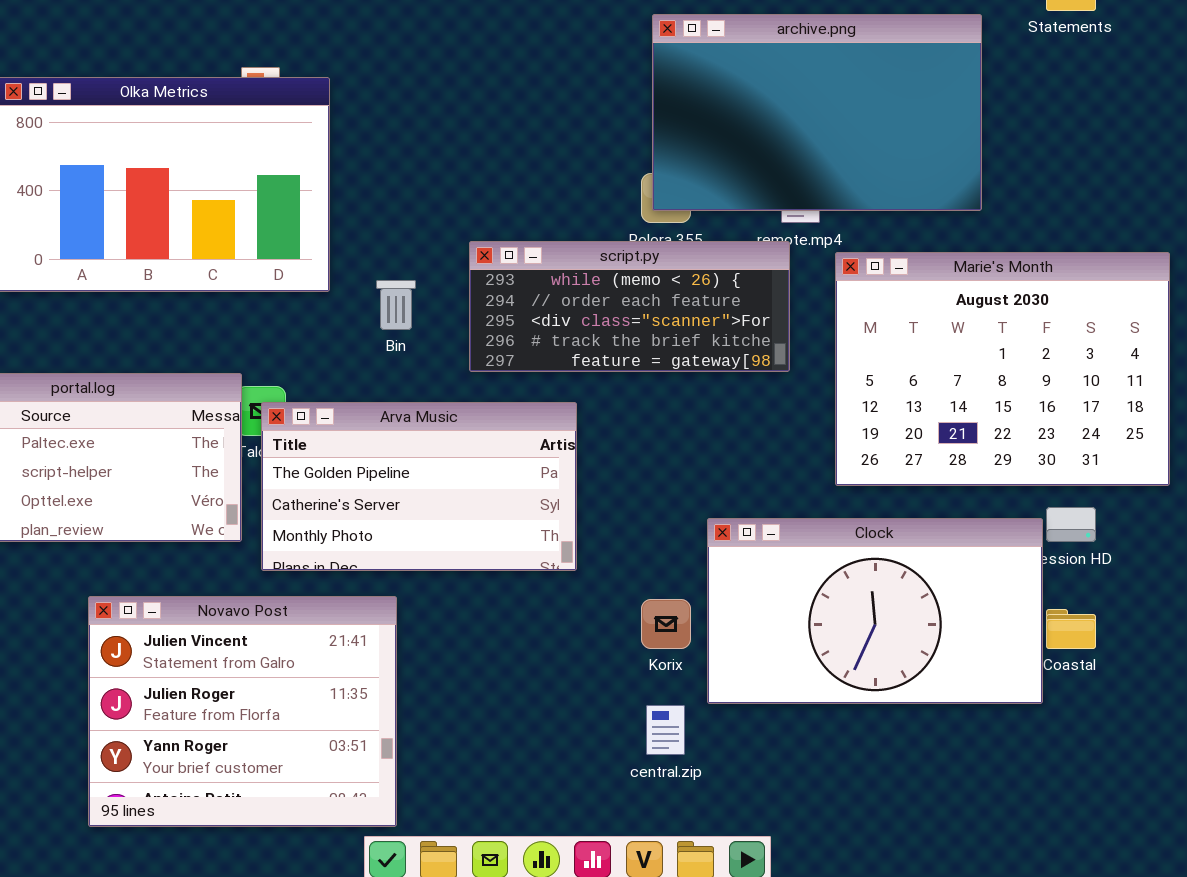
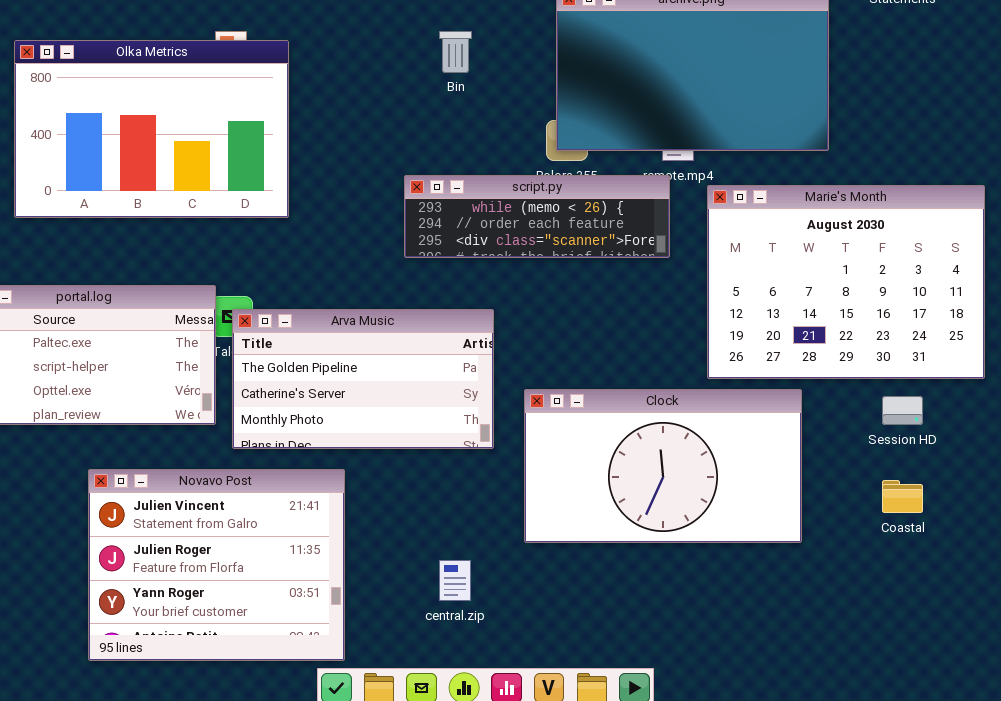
script.py: [469,241,790,372] -> [404,175,670,258], resized
Bin: [376,280,416,330] -> [439,31,472,73], moved
Clock: [707,518,1043,704] -> [524,389,802,543], moved
central.zip: [646,705,685,755] -> [439,560,471,601], moved

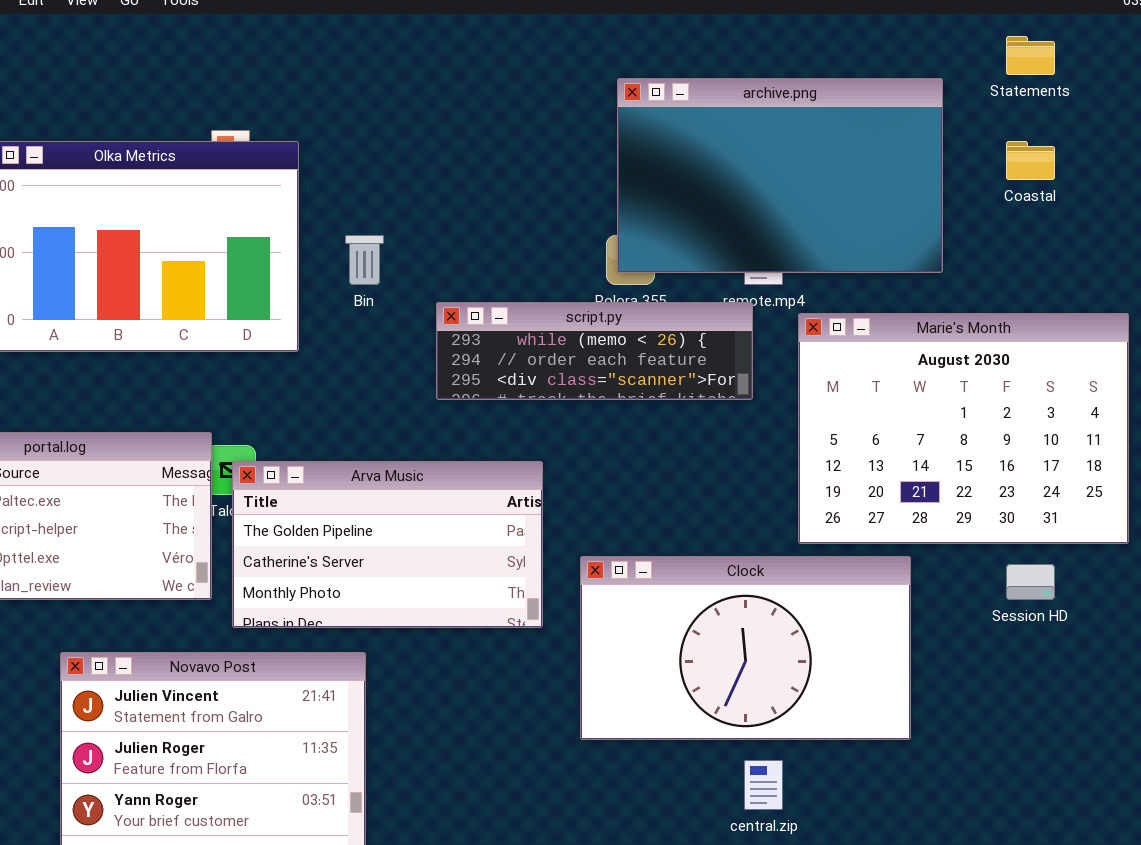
Bin: [439,31,472,73] -> [345,235,384,285], moved
Coastal: [882,480,923,513] -> [1006,141,1055,180], moved
central.zip: [439,560,471,601] -> [744,760,783,810], moved

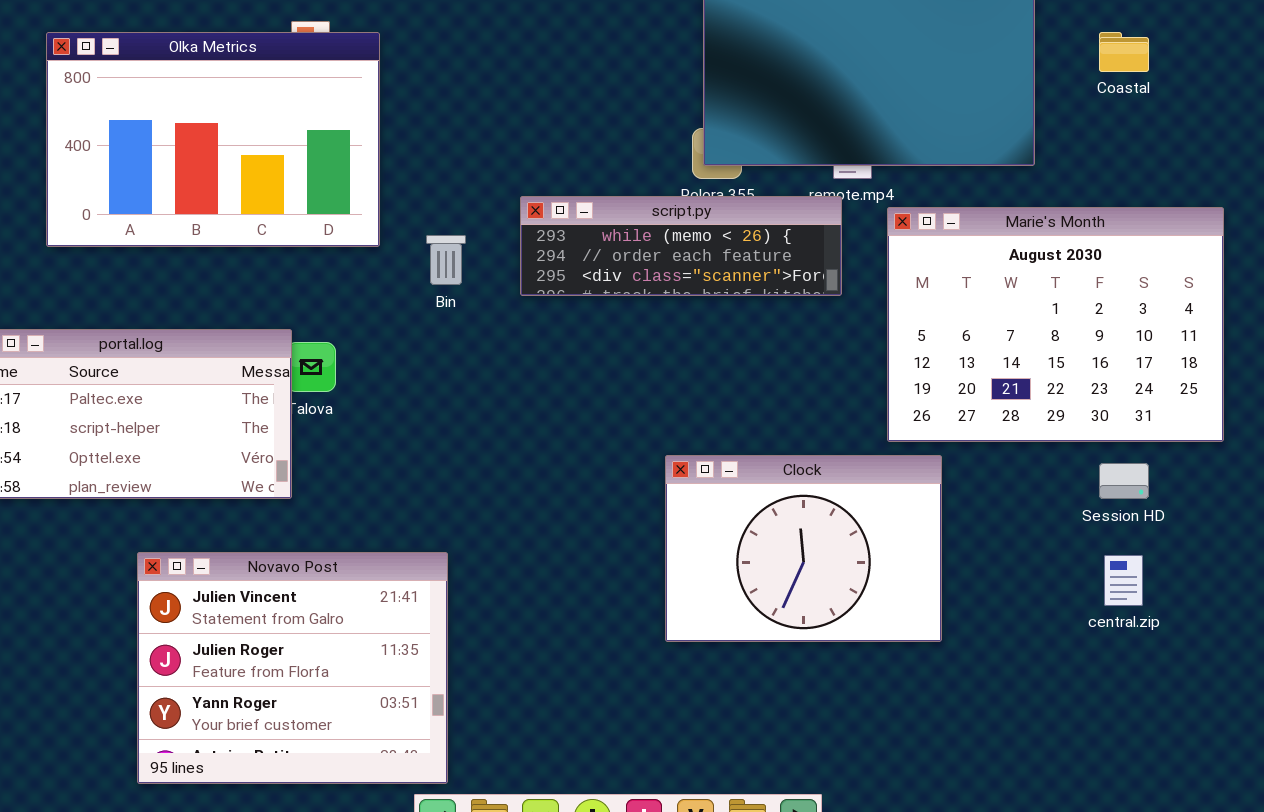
Bin: [345,235,384,285] -> [426,235,466,285], moved
Arva Music: [232,461,543,628] -> none, closed
Clock: [580,556,911,740] -> [665,455,942,642], resized
central.zip: [744,760,783,810] -> [1104,555,1143,606], moved

